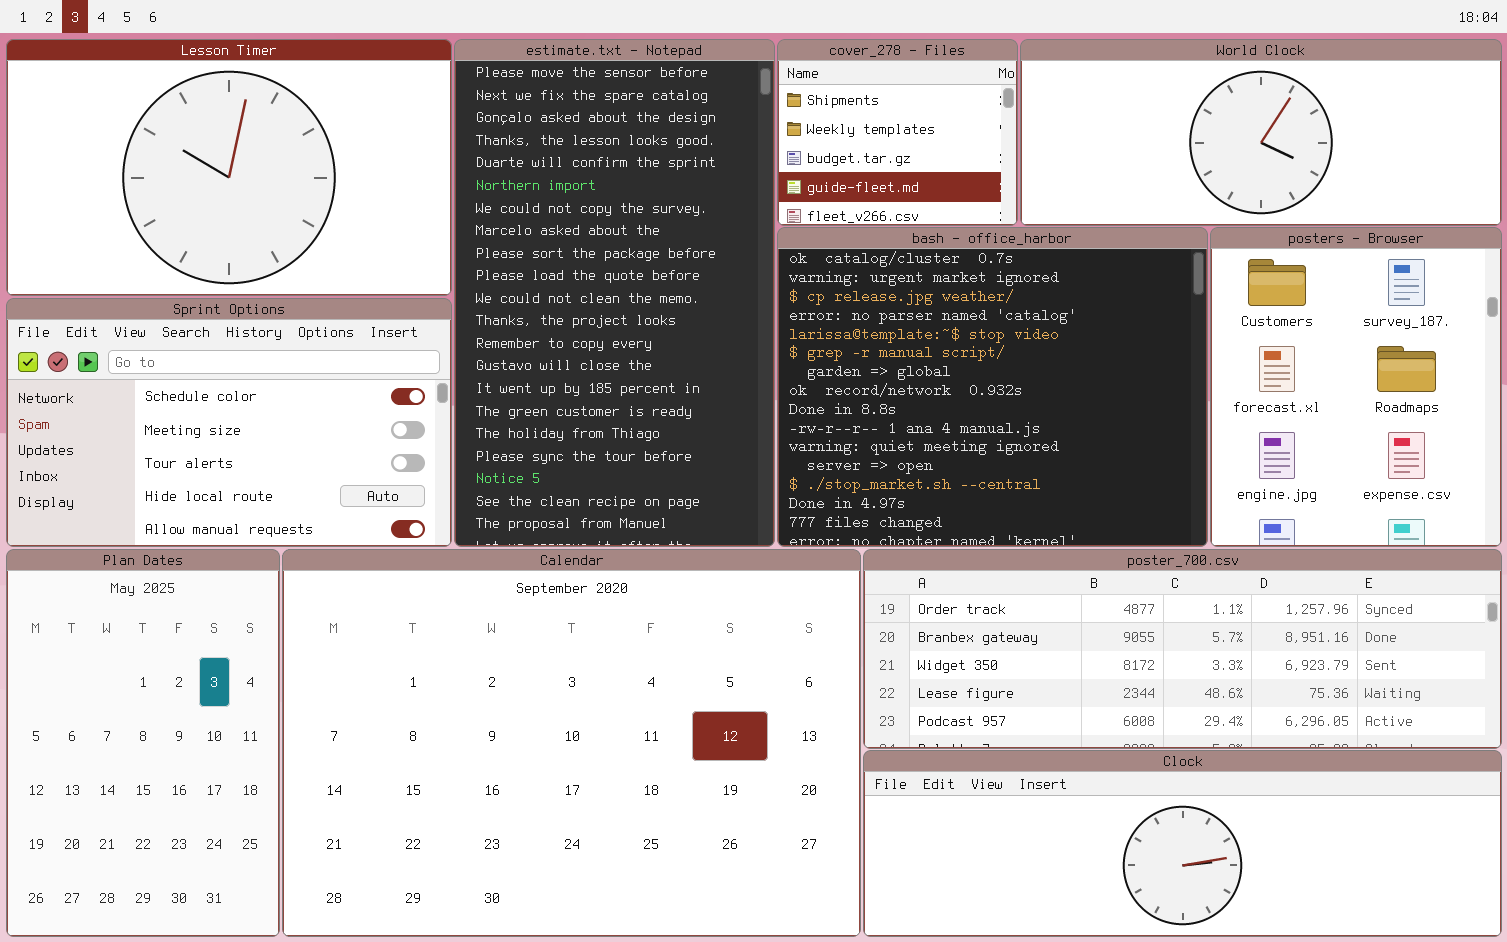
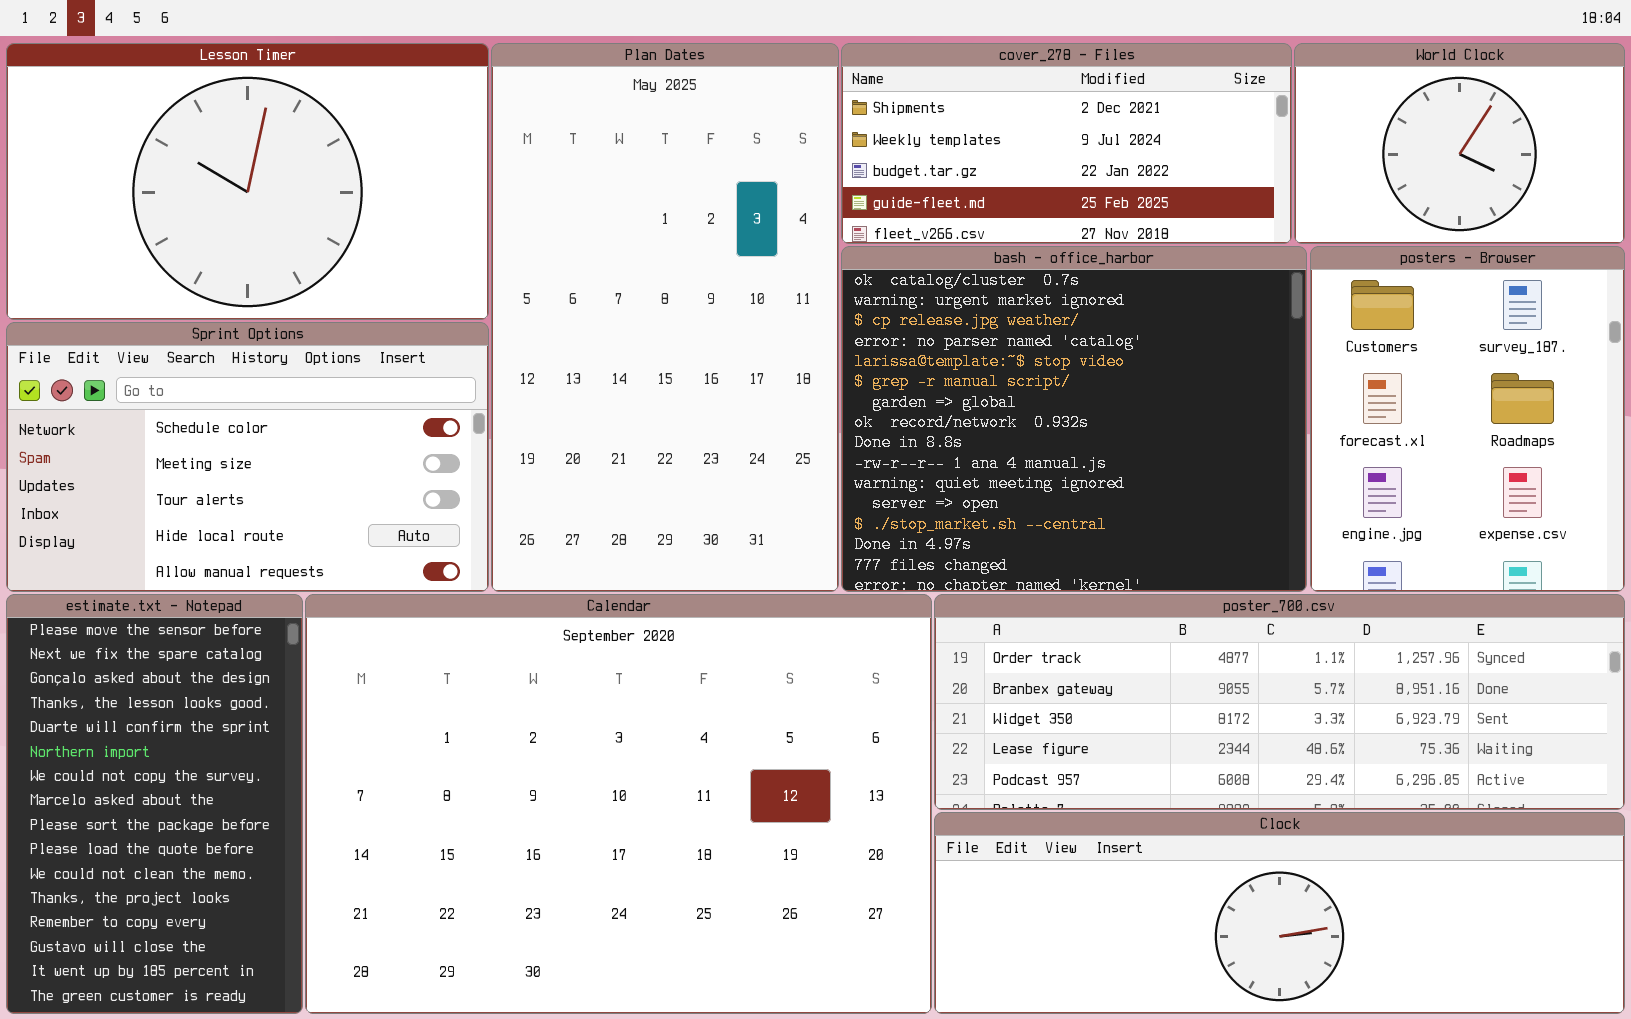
estimate.txt - Notepad: [454,39,775,547] -> [6,594,303,1014], moved, resized
cover_278 - Files: [777,39,1018,226] -> [841,43,1292,244], resized
World Clock: [1020,39,1502,226] -> [1294,43,1625,244], resized
Plan Dates: [6,549,280,937] -> [491,43,839,592], moved, resized

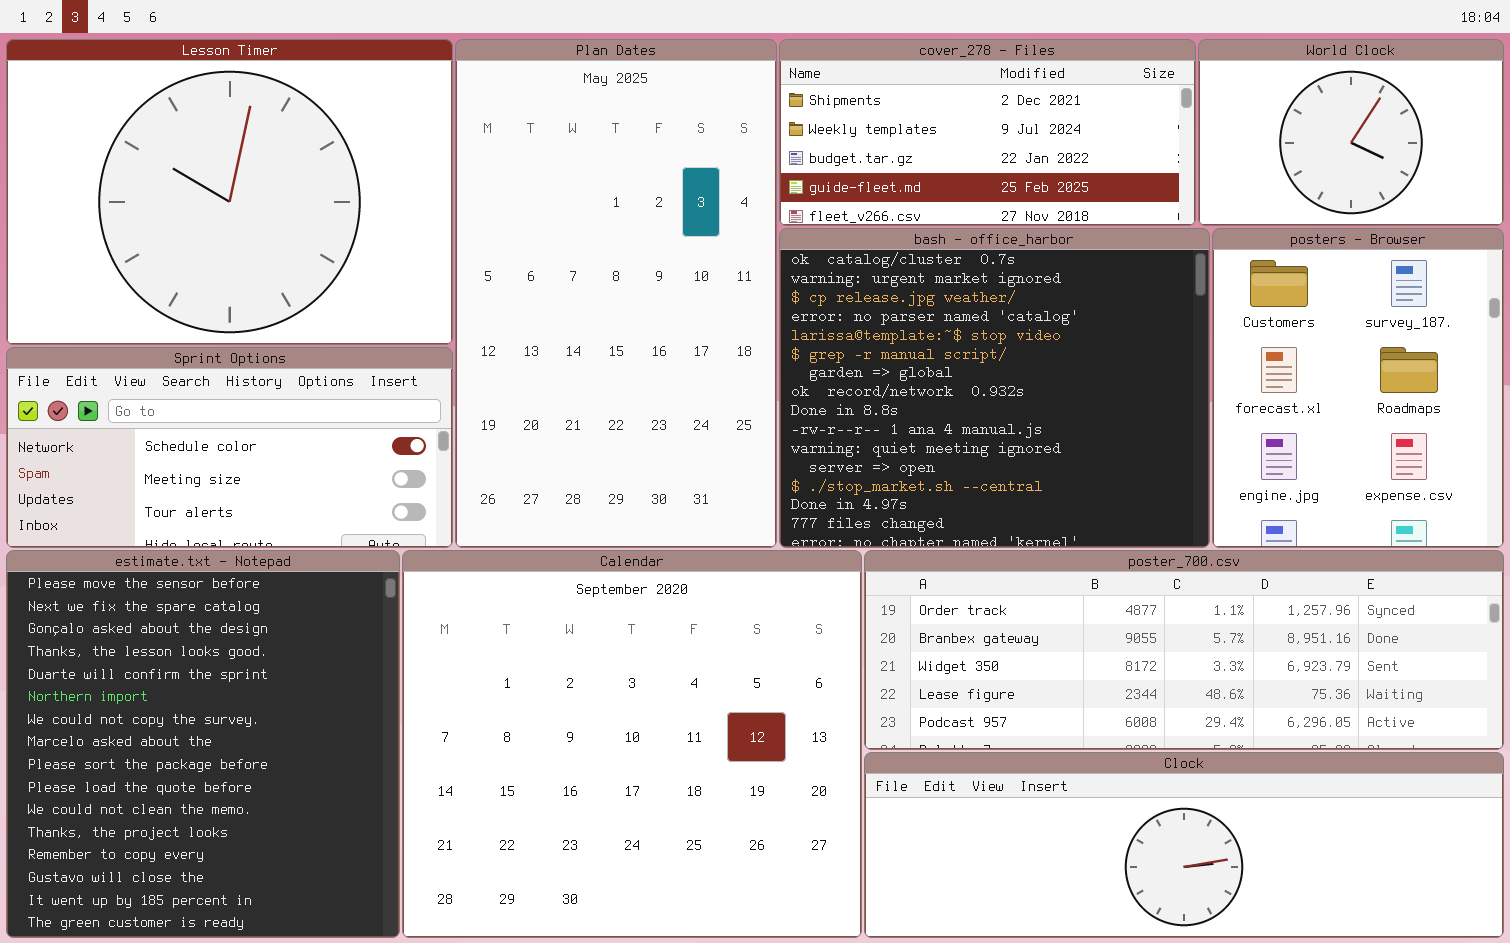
Lesson Timer: [6,43,489,320] -> [6,39,453,345], resized
Sprint Options: [6,322,489,592] -> [6,347,453,548], resized
estimate.txt - Notepad: [6,594,303,1014] -> [6,550,400,938], resized
Calendar: [305,594,932,1014] -> [402,550,862,938], resized

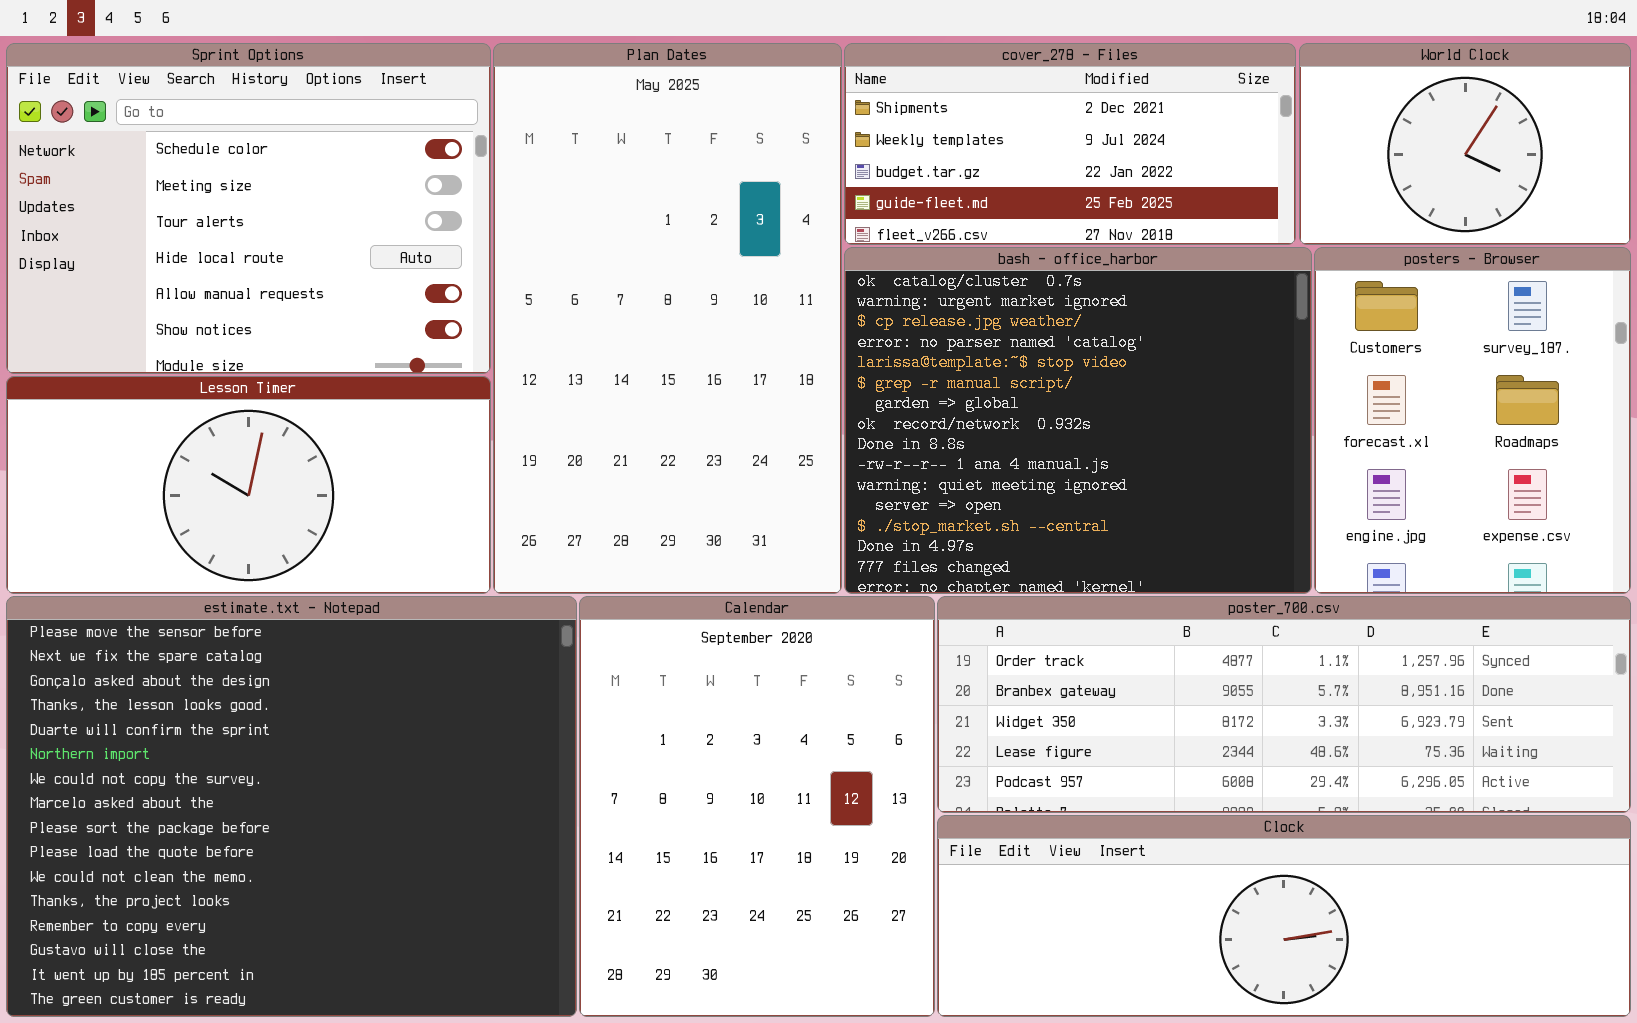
Lesson Timer: [6,39,453,345] -> [6,376,491,594], moved, resized
Sprint Options: [6,347,453,548] -> [6,43,491,374], moved, resized
estimate.txt - Notepad: [6,550,400,938] -> [6,596,577,1017], resized
Calendar: [402,550,862,938] -> [579,596,935,1017], resized

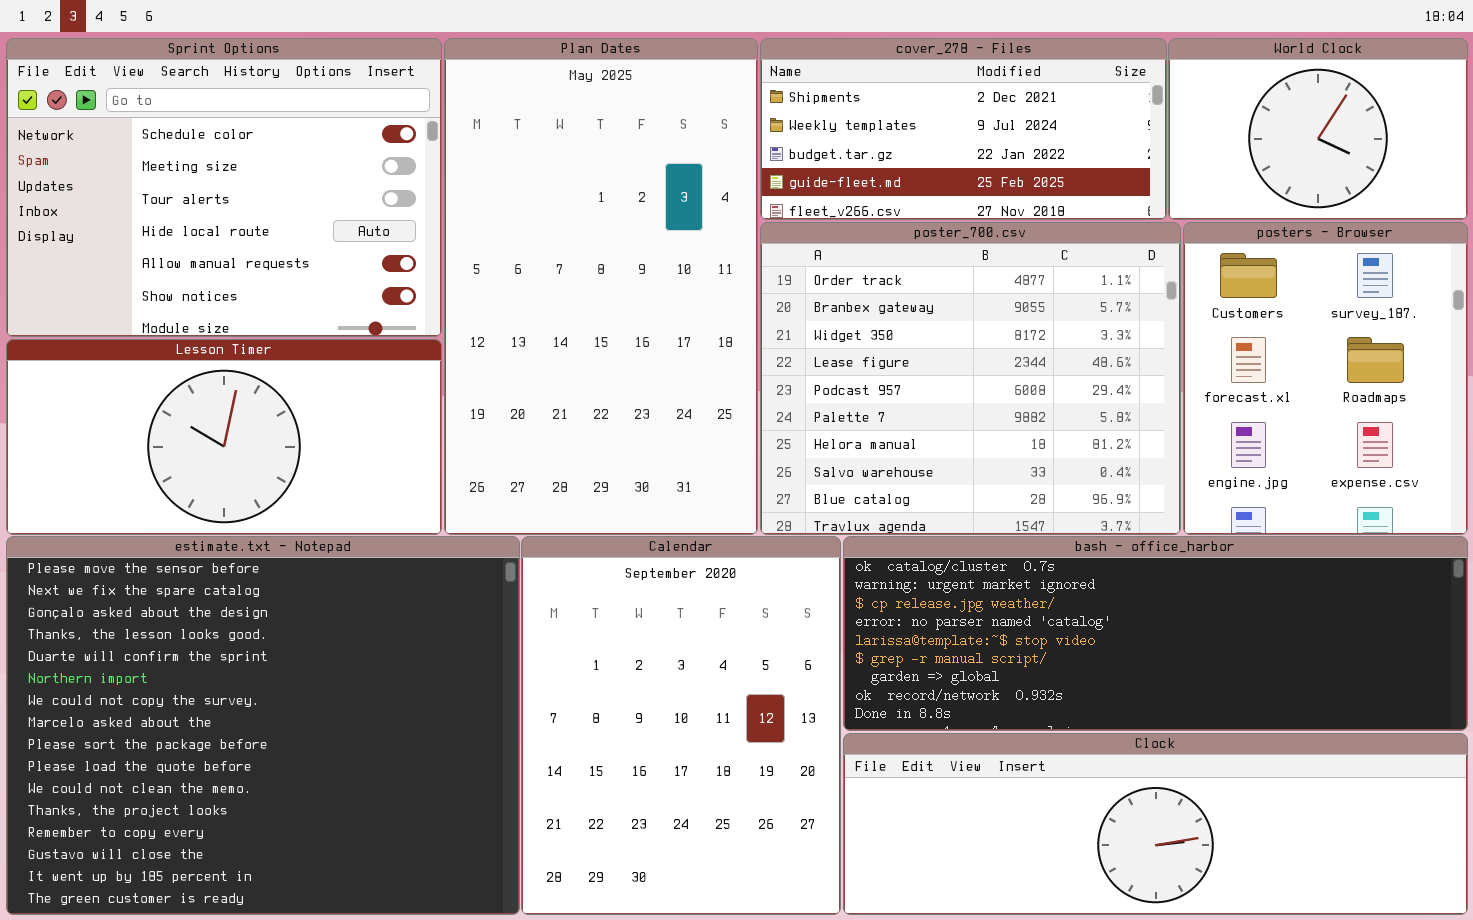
bash - office_harbor: [844,247,1312,594] -> [843,536,1468,731], moved, resized
poster_700.csv: [937,596,1631,813] -> [760,222,1181,535], moved, resized

